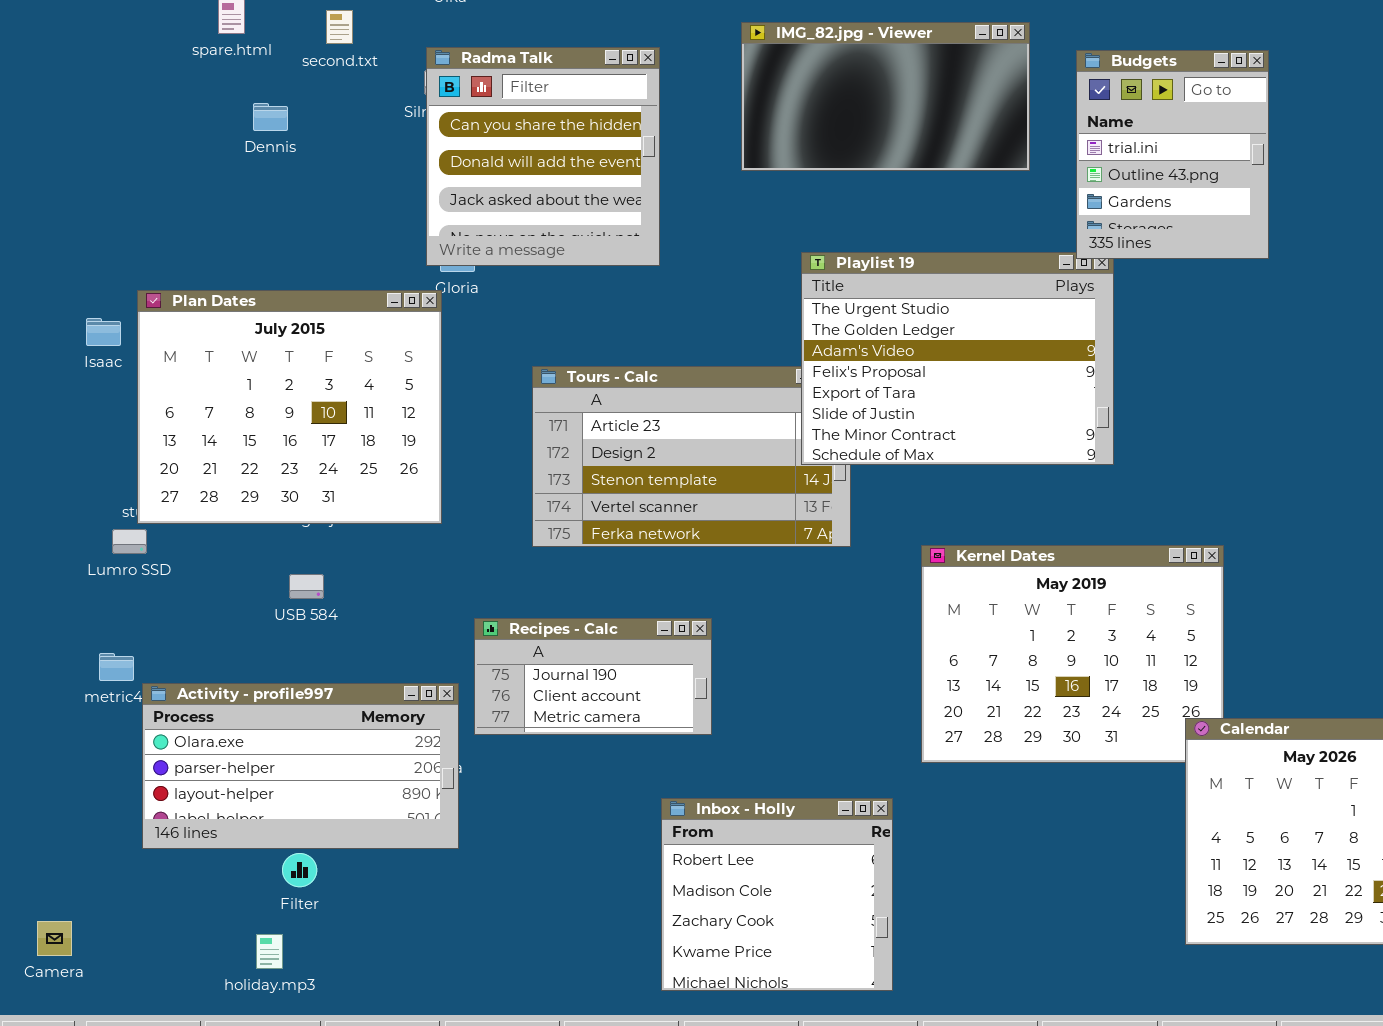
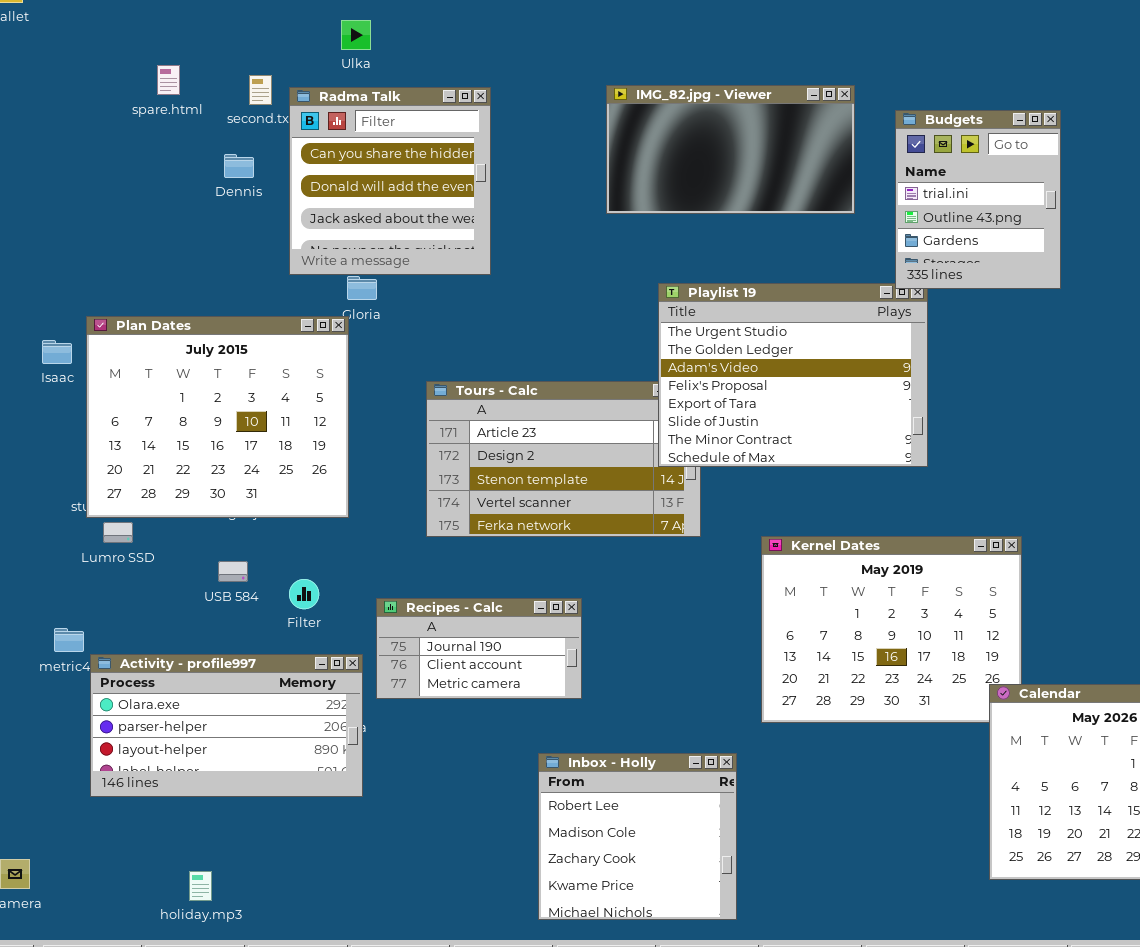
Radma Talk: [426,47,660,266] -> [289,87,491,275], moved
Dennis: [253,103,288,131] -> [224,154,254,178], moved
Lumro SSD: [112,529,147,554] -> [103,522,133,543], moved
Filter: [282,853,317,887] -> [289,579,319,609], moved

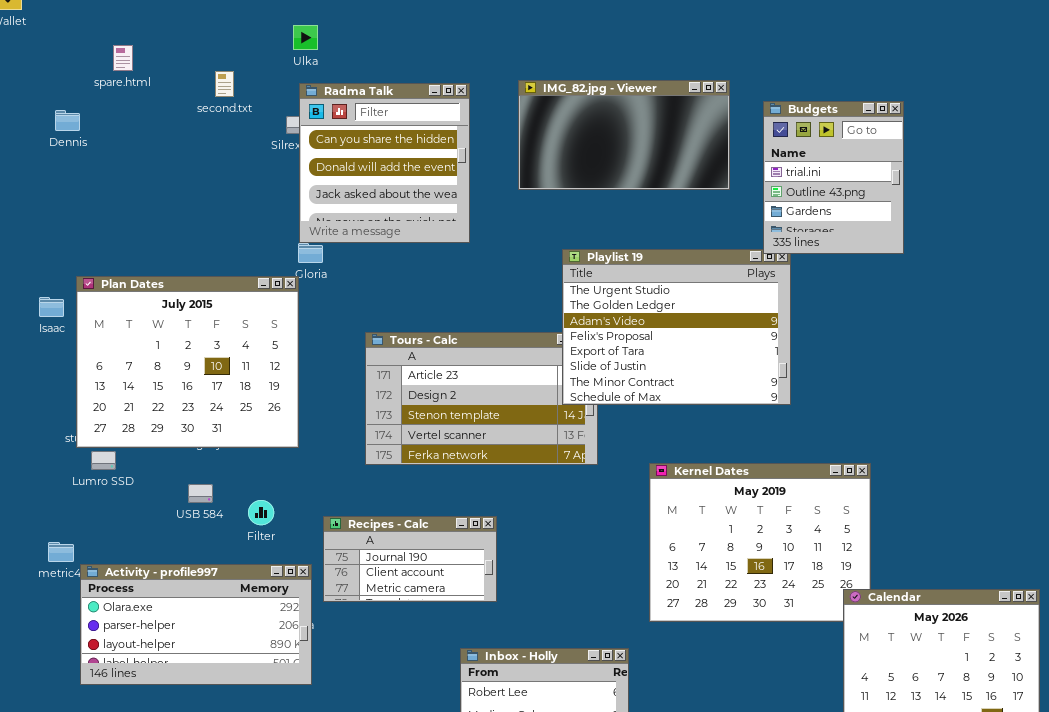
spare.html: [157,65,180,95] -> [113,45,133,71], moved
Radma Talk: [289,87,491,275] -> [299,83,470,243], moved
Dennis: [224,154,254,178] -> [55,110,80,131], moved

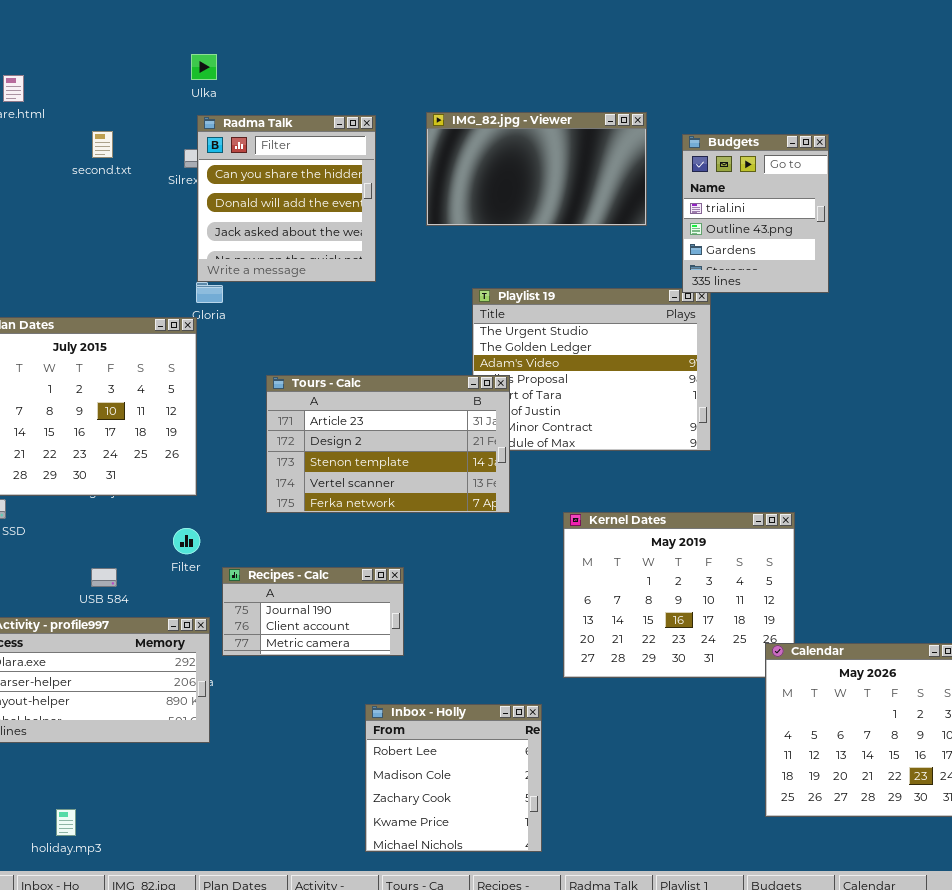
second.txt: [215,71,234,97] -> [92,131,113,158], moved
Tours - Calc: [365,332,598,465] -> [266,375,510,513], raised
USB 584: [188,484,213,503] -> [91,568,117,587], moved
Filter: [248,500,274,525] -> [173,528,200,554], moved

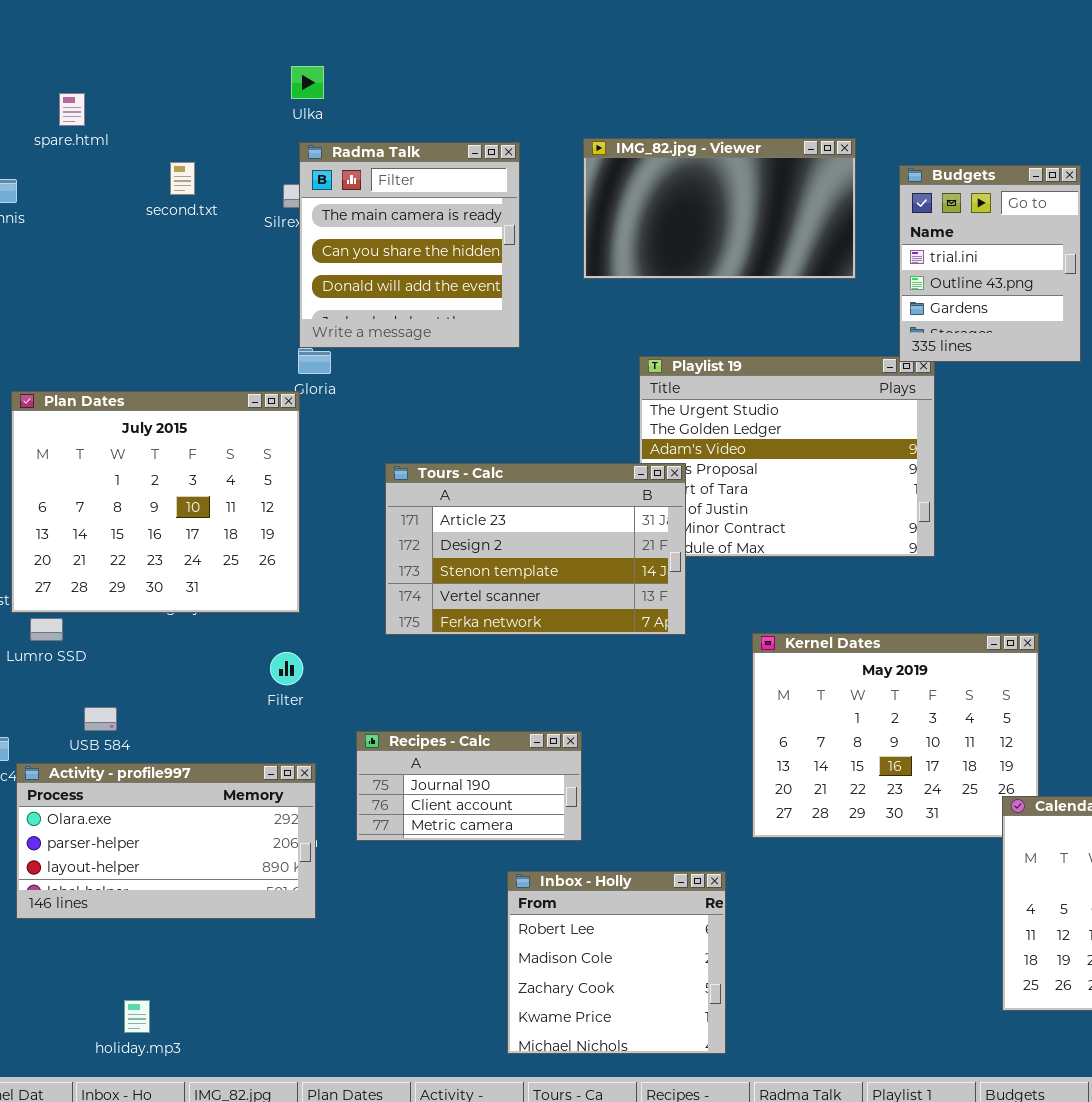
Radma Talk: [197,115,376,282] -> [299,142,520,348], scrolled up 1 row
Recipes - Calc: [222,567,404,656] -> [356,731,582,841], moved
USB 584: [91,568,117,587] -> [84,707,117,731], moved

